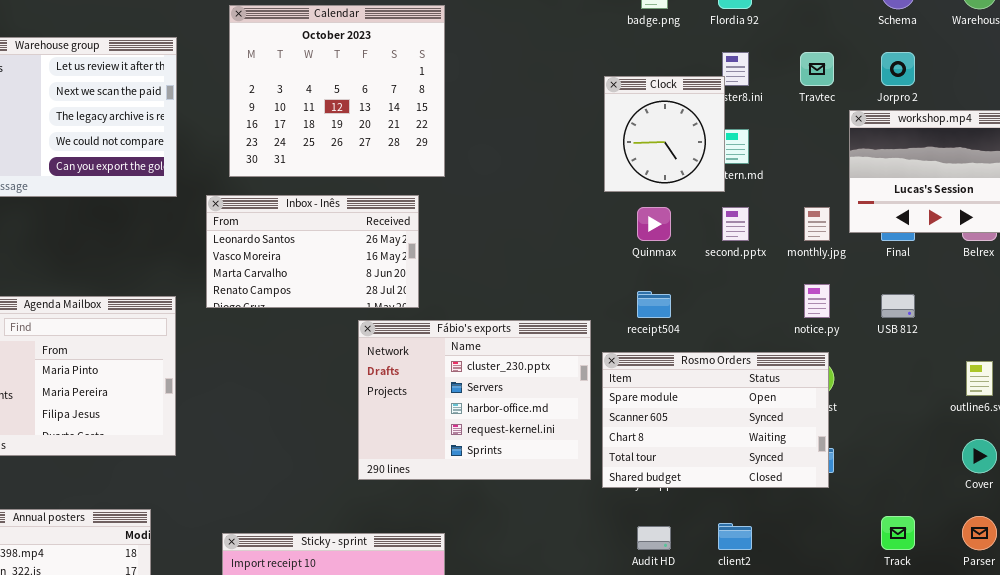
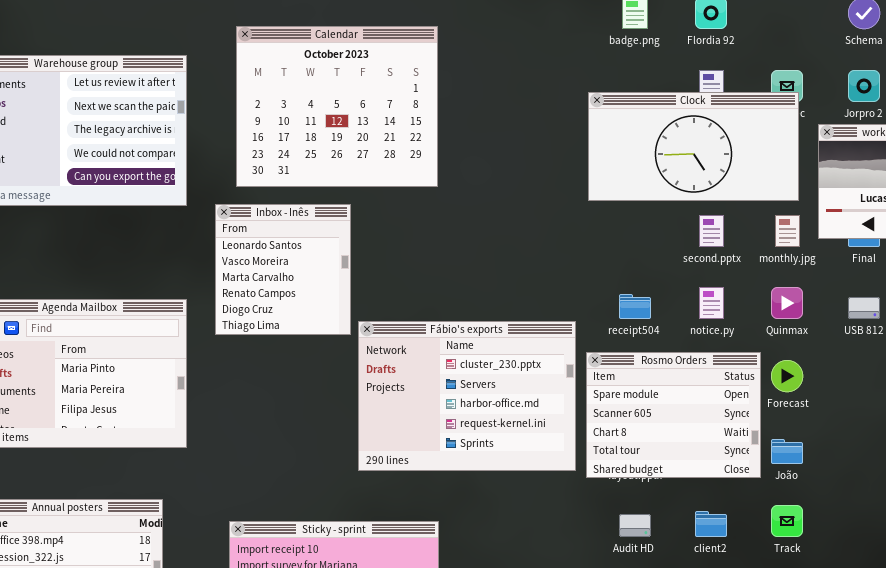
Clock: [604,76,725,192] -> [588,92,799,201], resized
Inbox - Inês: [206,195,419,308] -> [215,204,351,335], resized
Quinmax: [637,207,671,241] -> [771,287,803,319], moved
notice.py: [804,284,830,318] -> [699,287,724,319], moved
Rosmo Orders: [602,352,829,488] -> [586,352,761,478], resized
Track: [881,516,915,550] -> [771,505,803,537], moved

